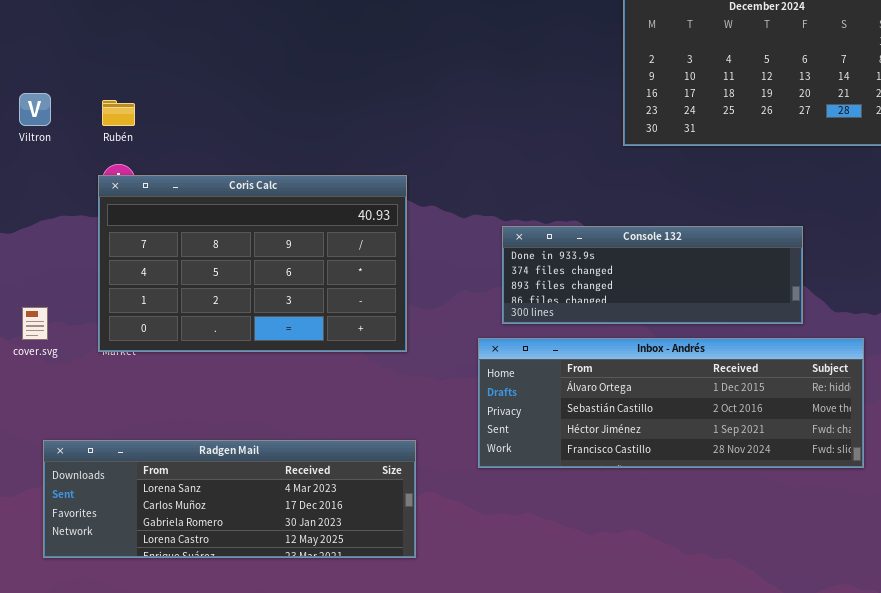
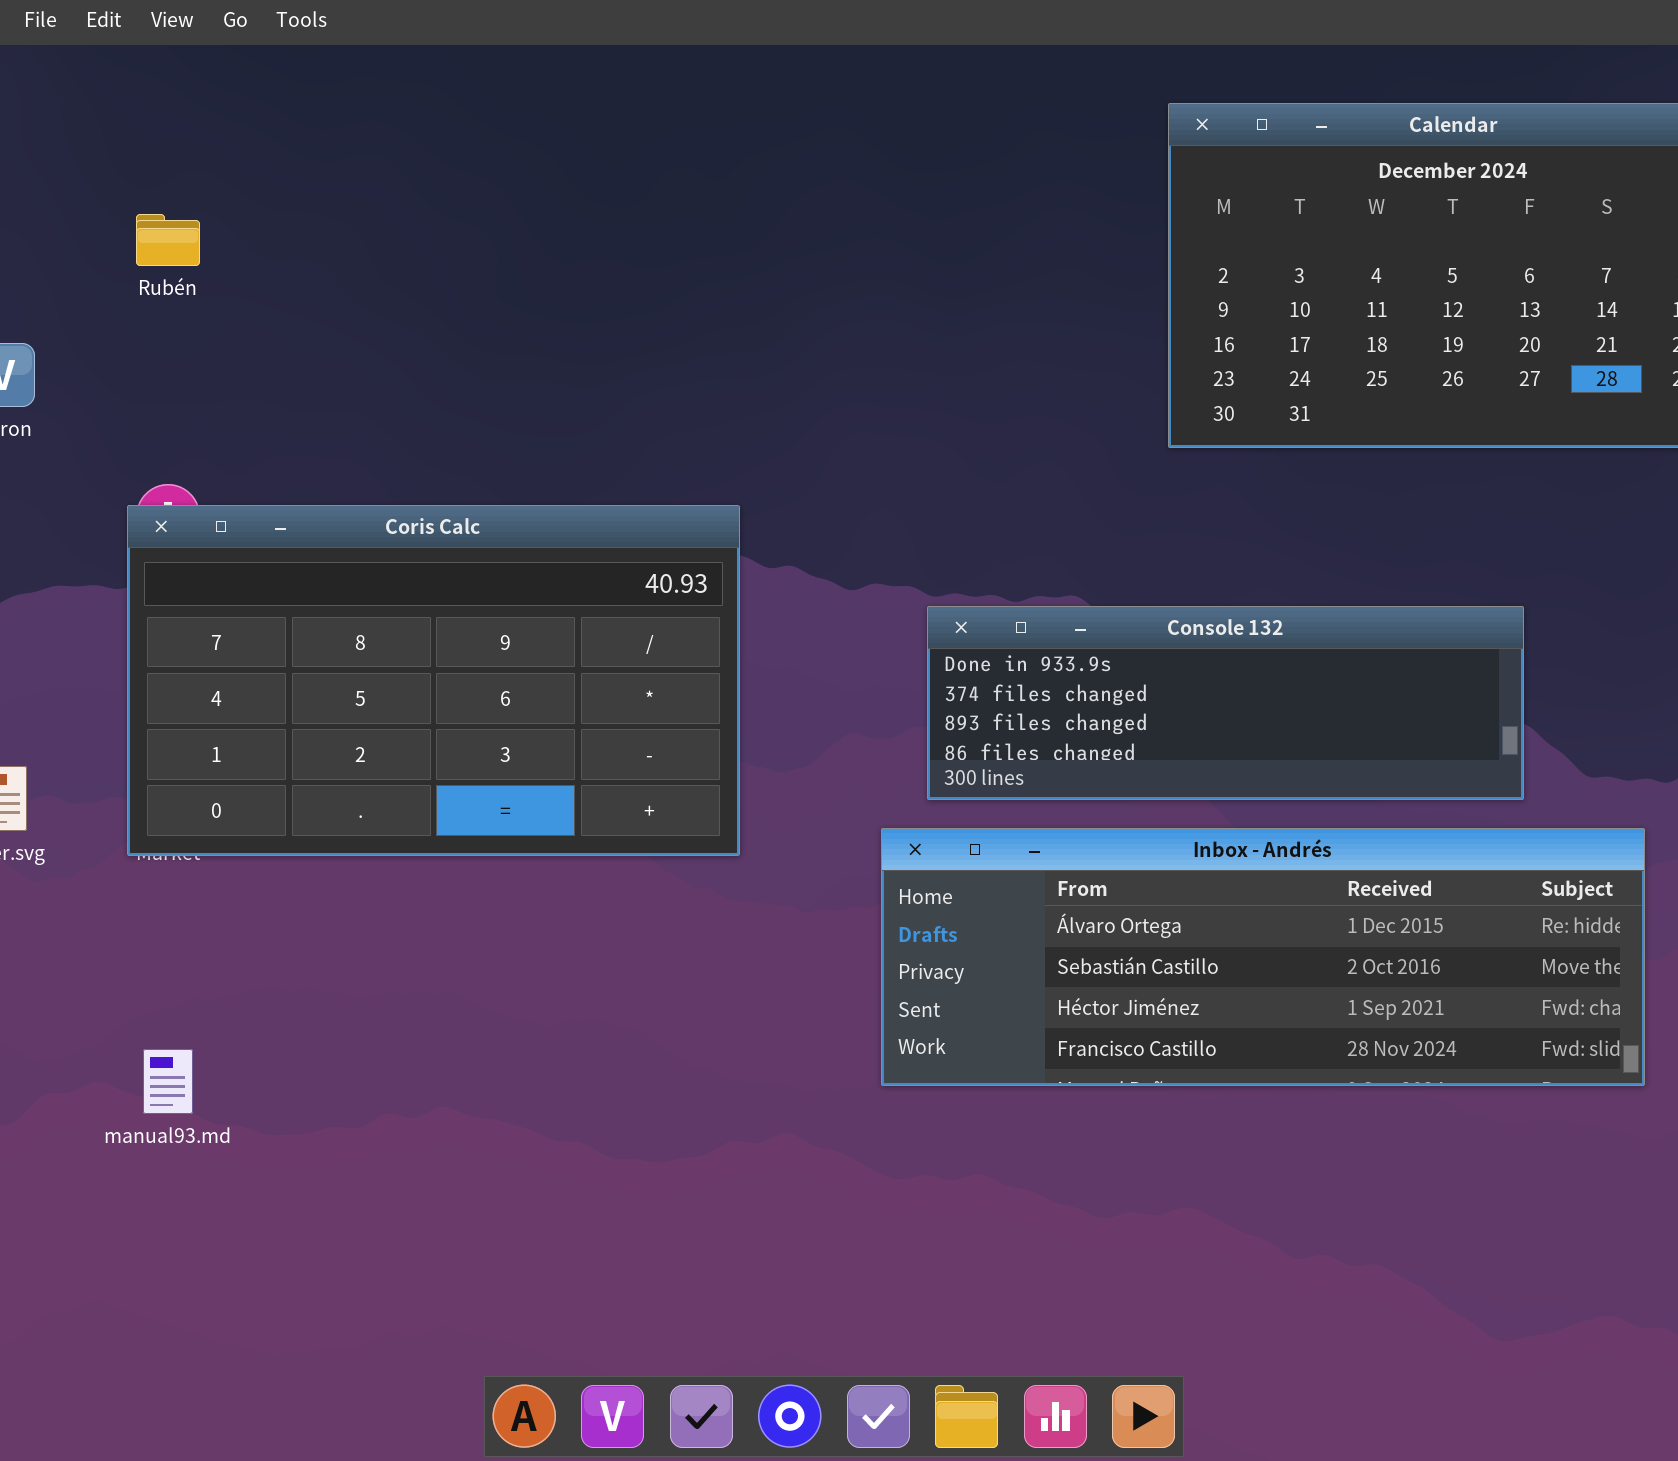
Rubén: [102,100,135,126] -> [136,214,200,266], moved
Radgen Mail: [43,440,416,558] -> none, closed

